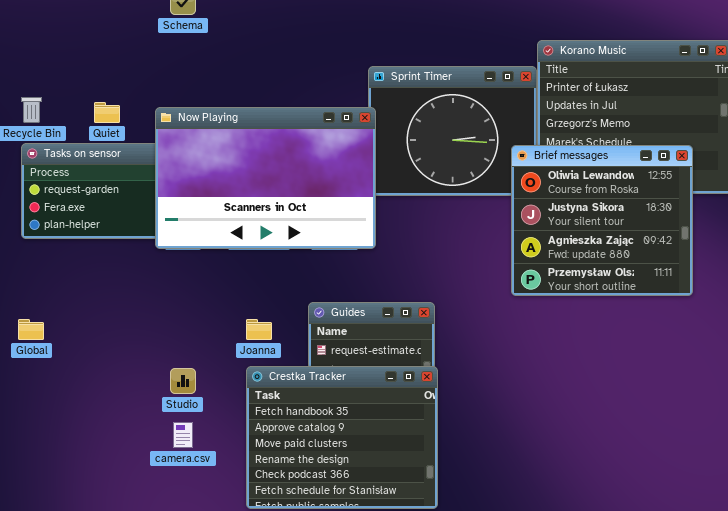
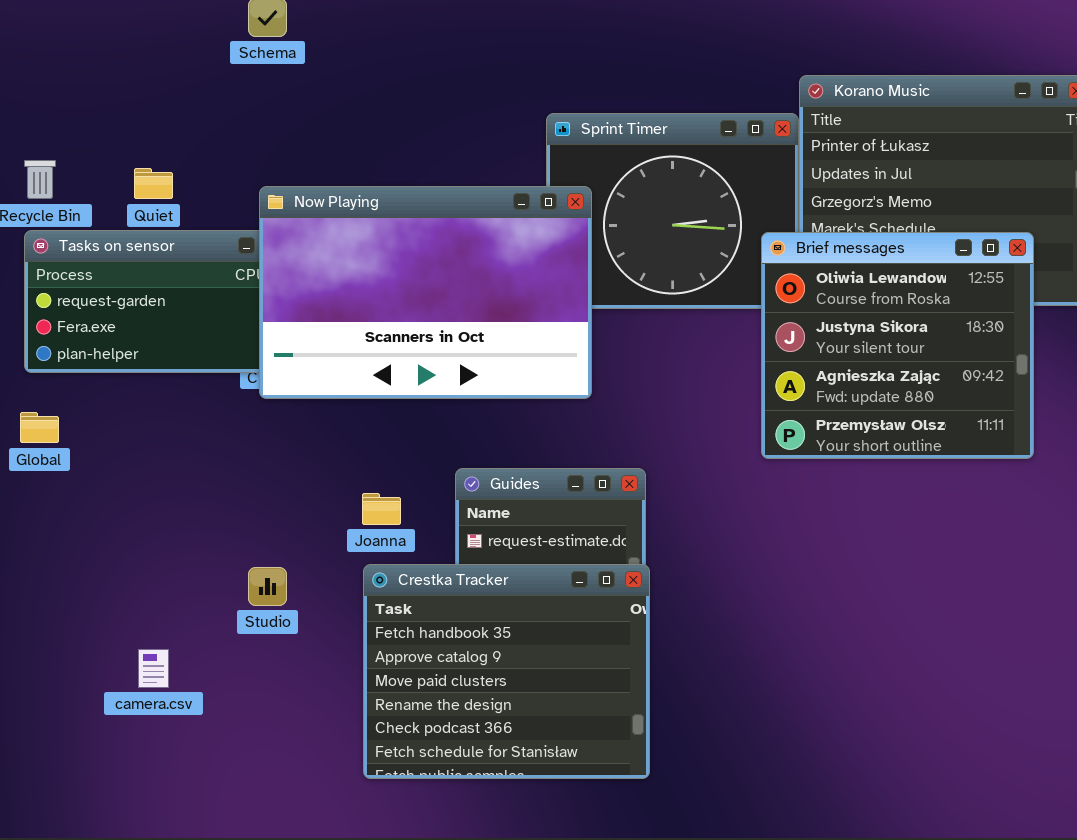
Now Playing: [155,107,376,249] -> [259,186,592,399], moved
Global: [18,319,44,340] -> [20,412,59,443], moved
camera.csv: [173,422,193,448] -> [138,649,169,688], moved

